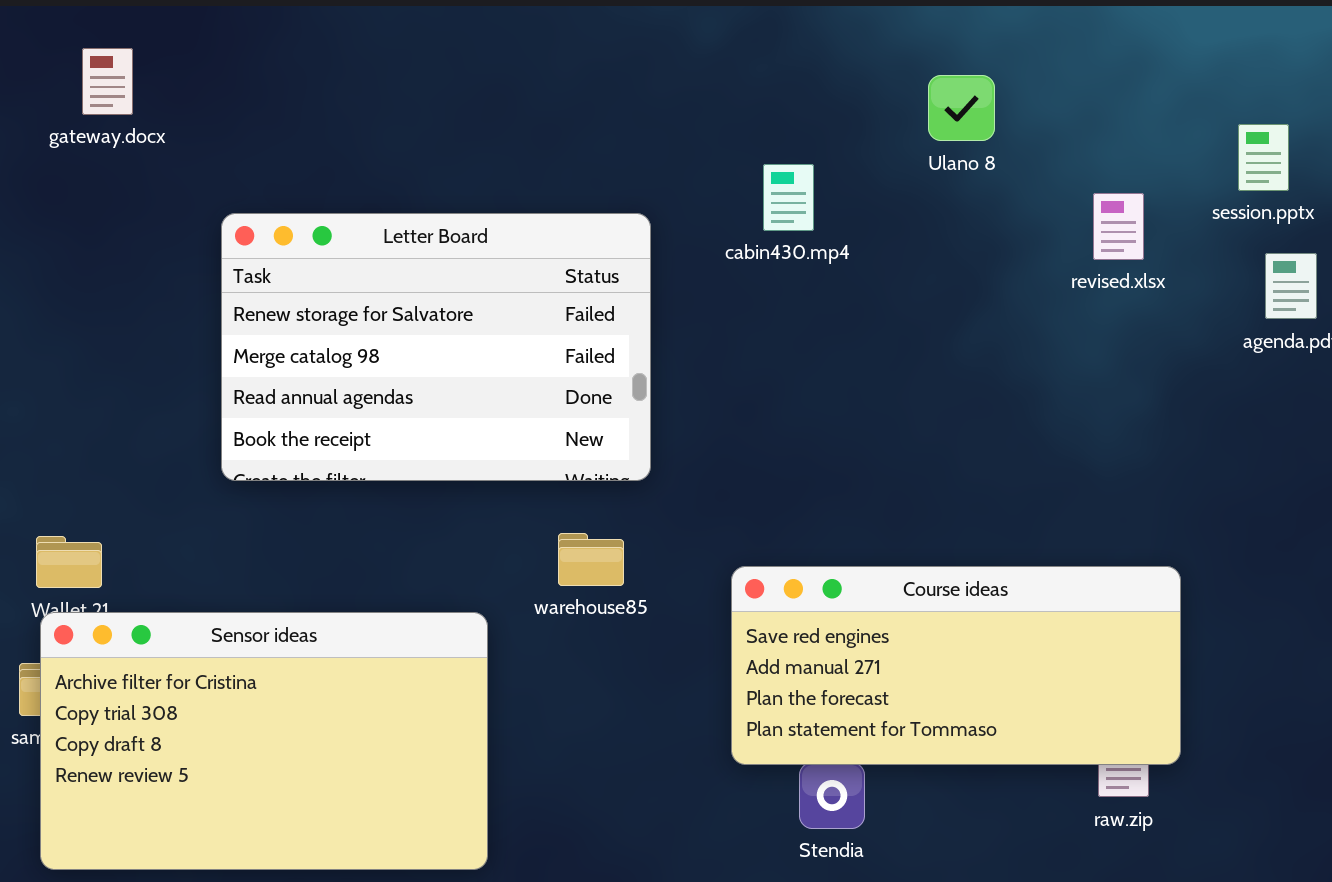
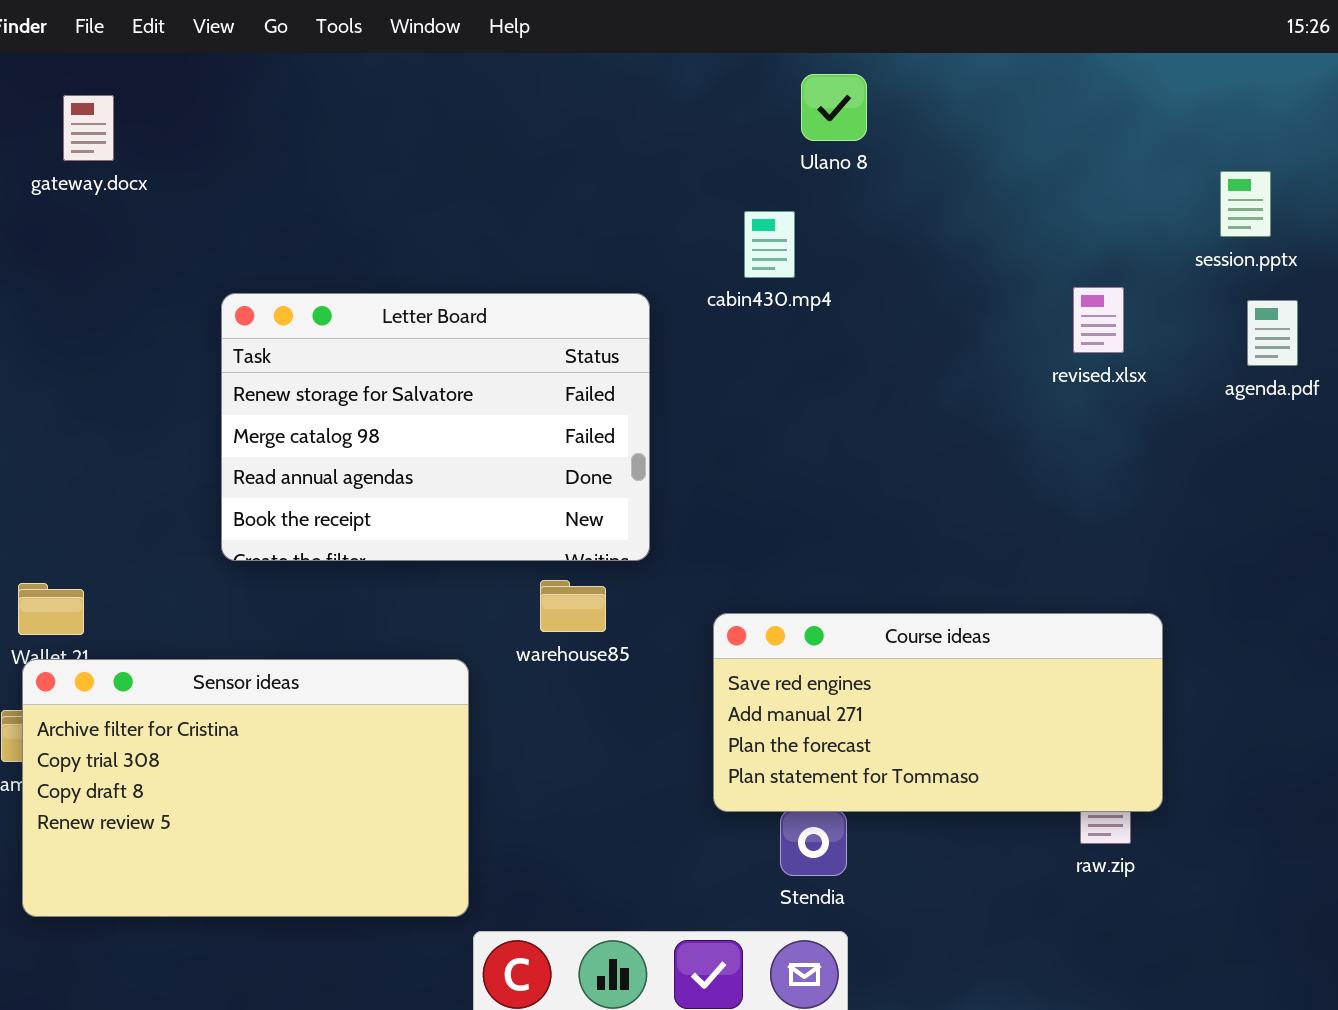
Ulano 8: [928,75,995,141] -> [801,74,867,141], moved
revised.xlsx: [1093,193,1144,260] -> [1073,287,1124,353], moved
Letter Board: [221,213,651,481] -> [221,293,650,561], moved

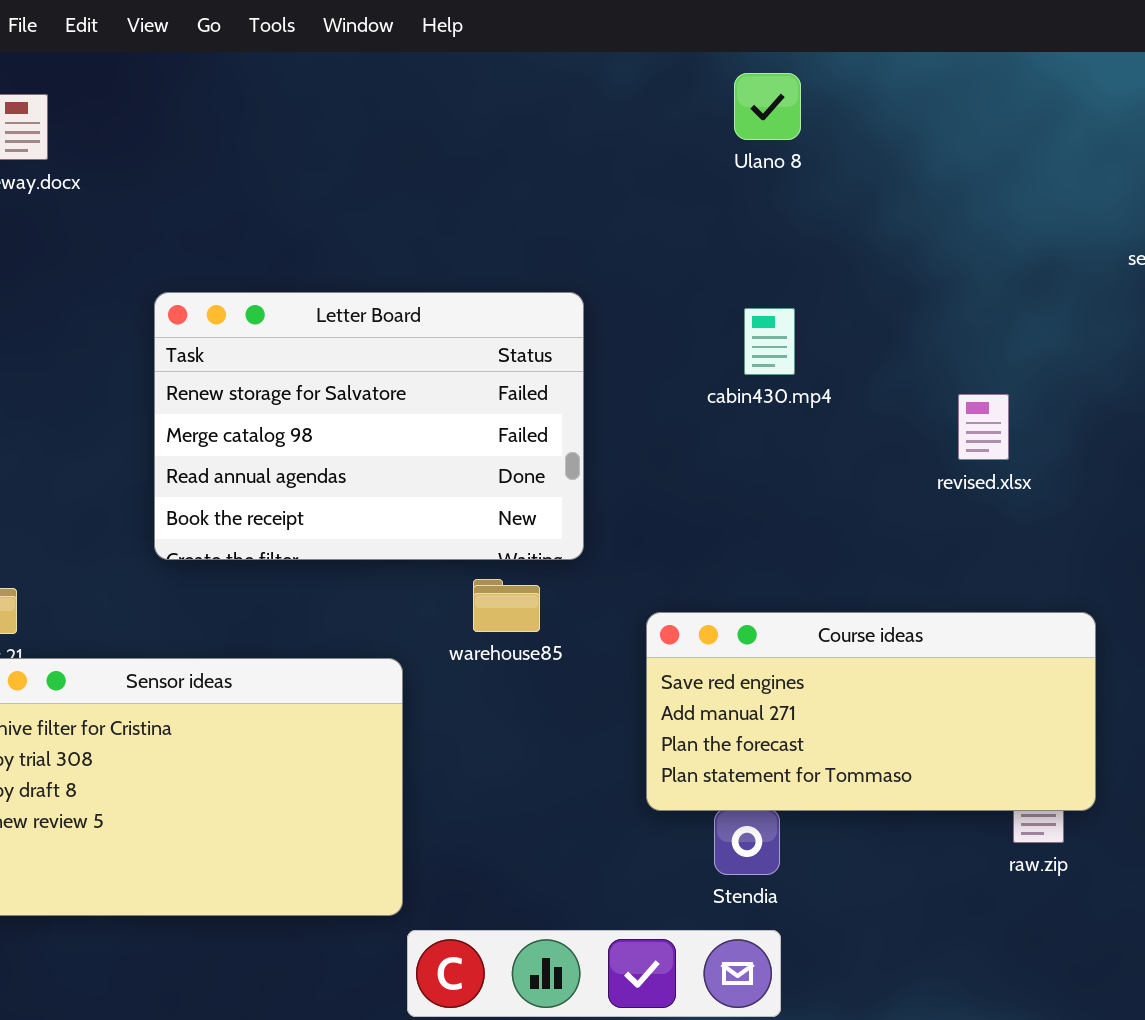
cabin430.mp4: [744,211,795,278] -> [744,308,795,375], moved
revised.xlsx: [1073,287,1124,353] -> [958,394,1009,460], moved

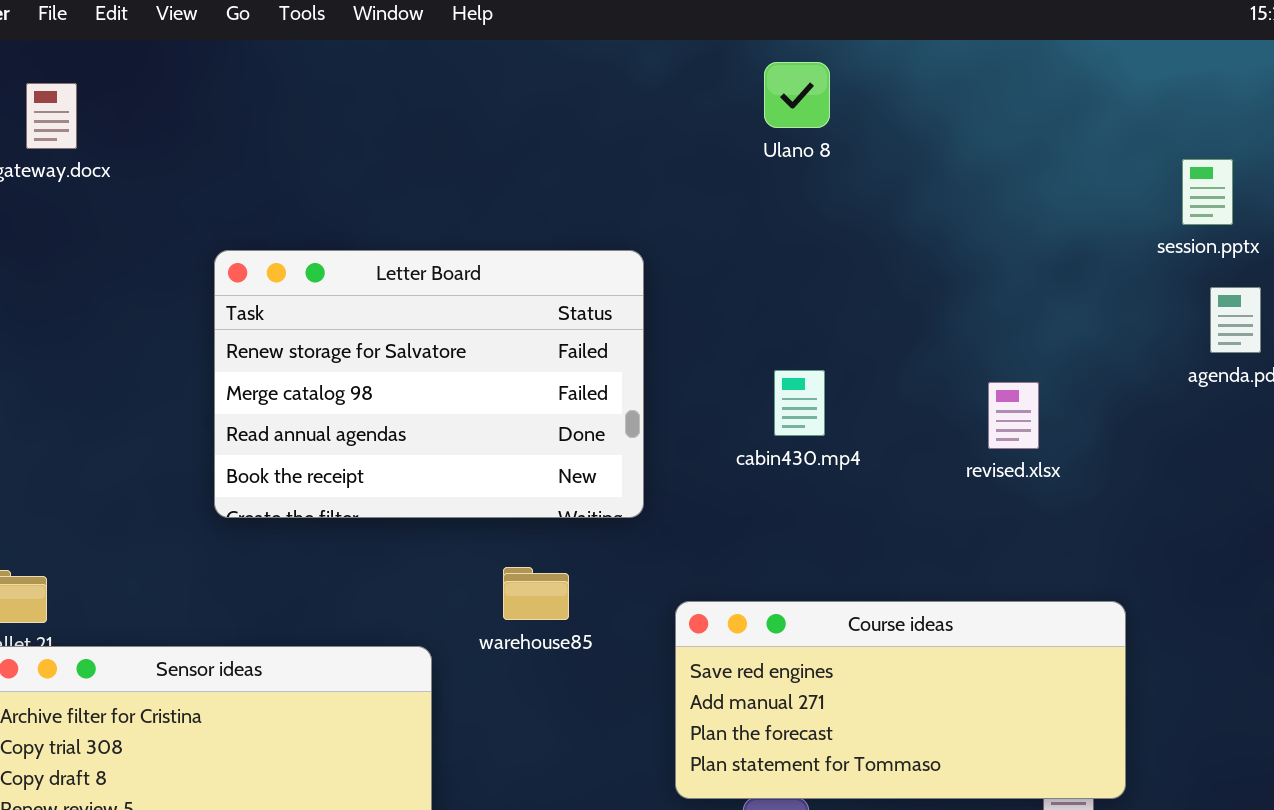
Letter Board: [154,292,584,560] -> [214,250,644,518], moved
cabin430.mp4: [744,308,795,375] -> [774,370,825,436], moved

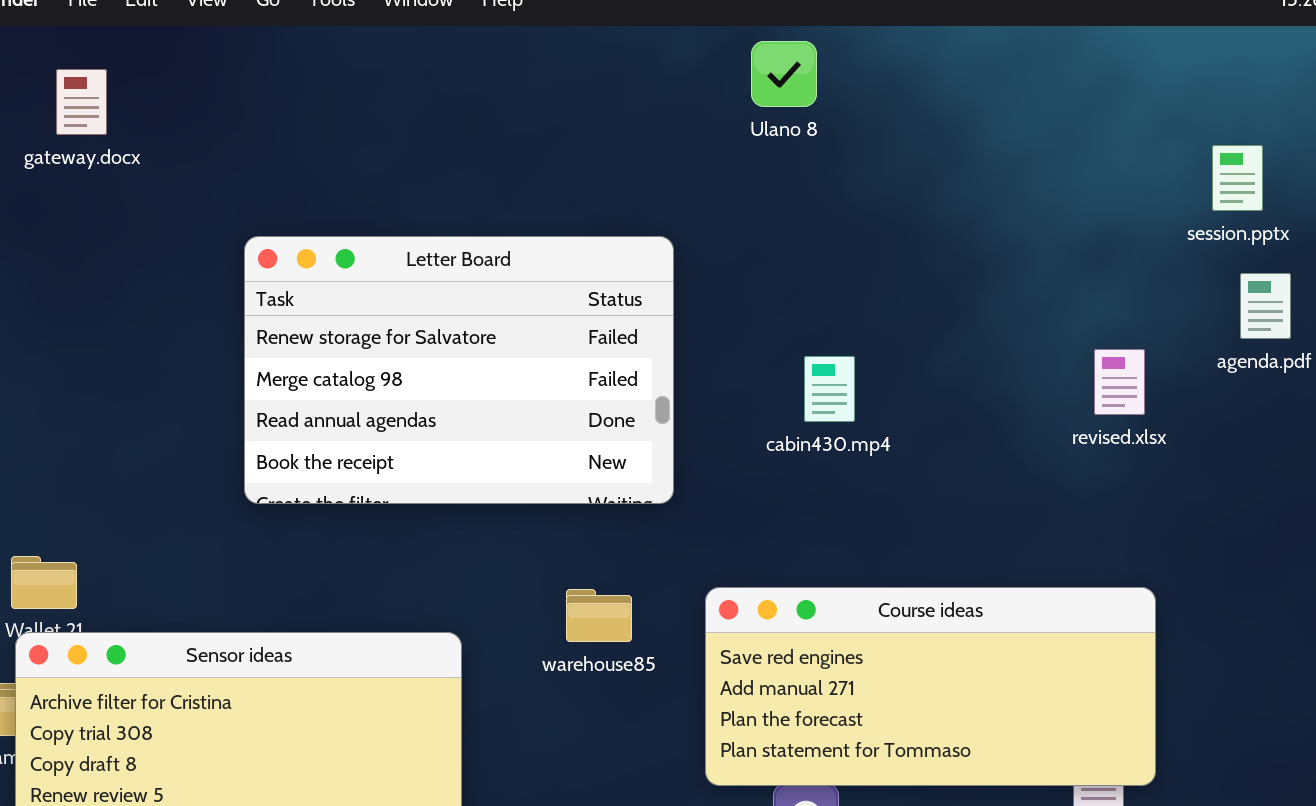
Ulano 8: [764,62,830,128] -> [751,41,817,107], moved
revised.xlsx: [988,382,1039,449] -> [1094,349,1145,415], moved
warehouse85: [503,567,569,620] -> [566,589,632,642], moved

